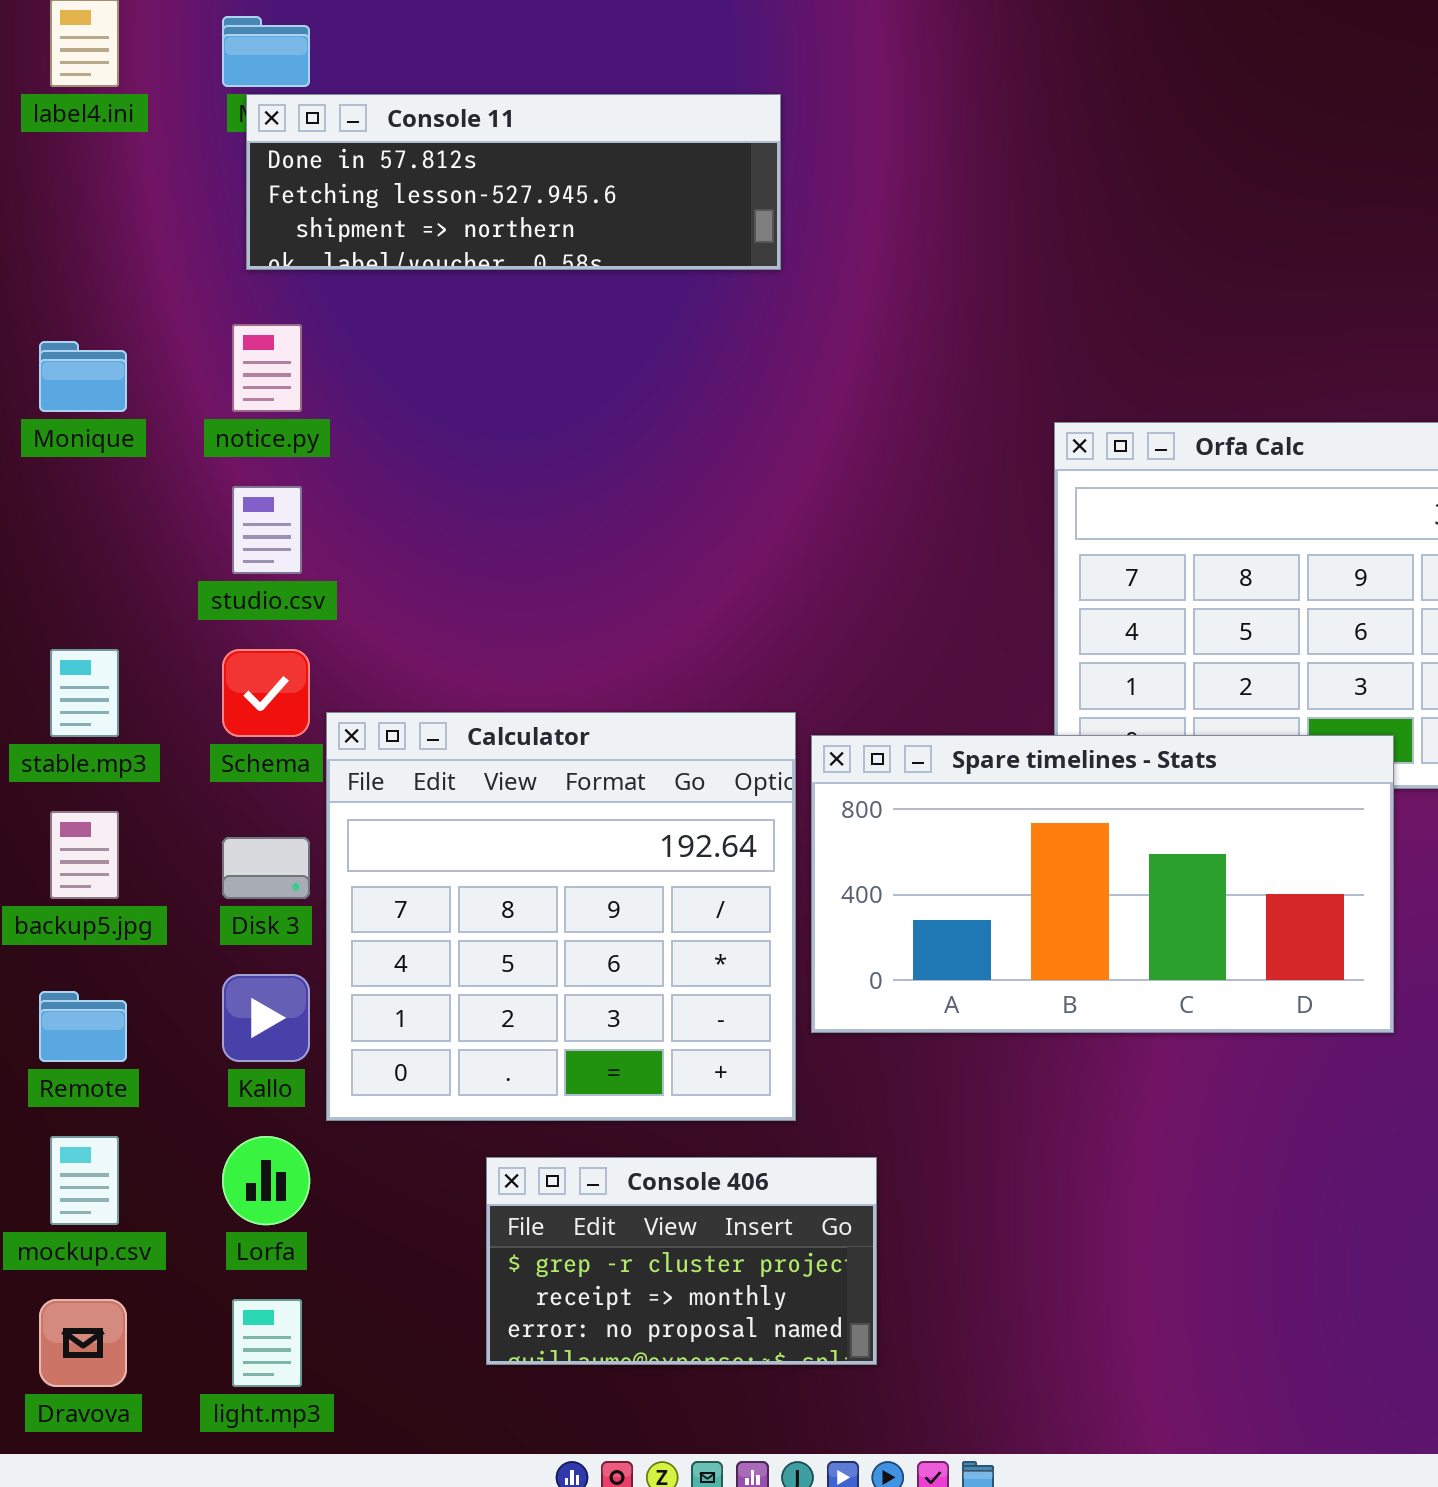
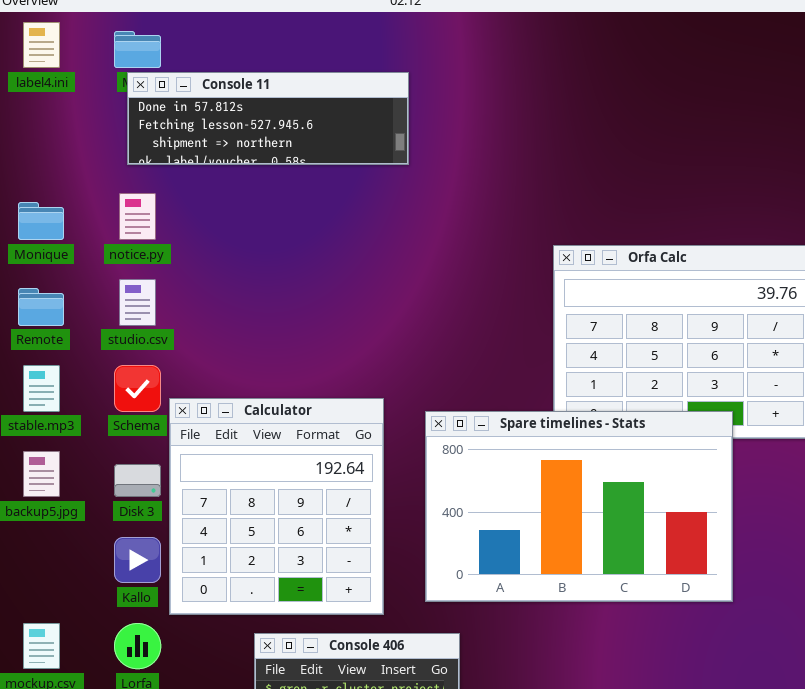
Calculator: [326,712,796,1121] -> [169,398,384,615], resized
Spare timelines - Stats: [811,735,1394,1033] -> [425,411,733,602], resized
Remote: [39,991,127,1062] -> [18,288,64,326], moved

